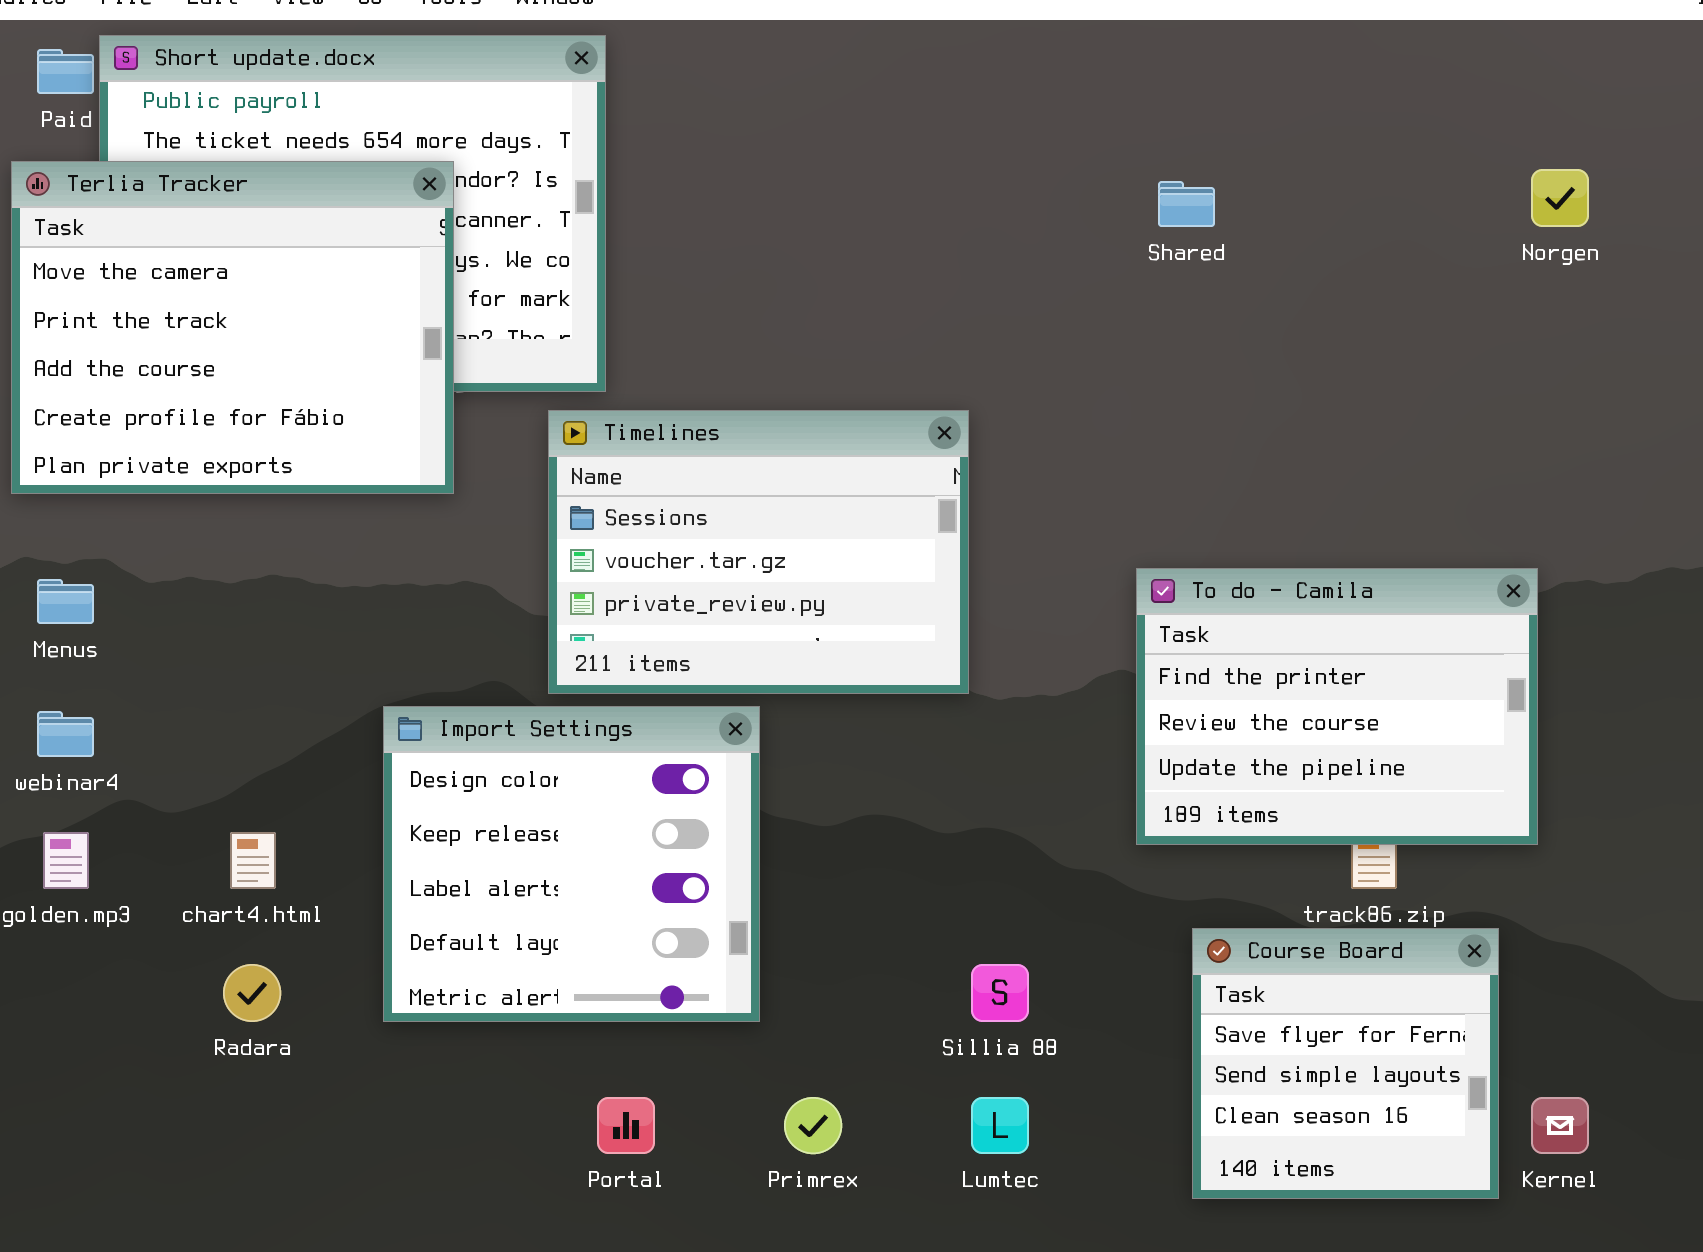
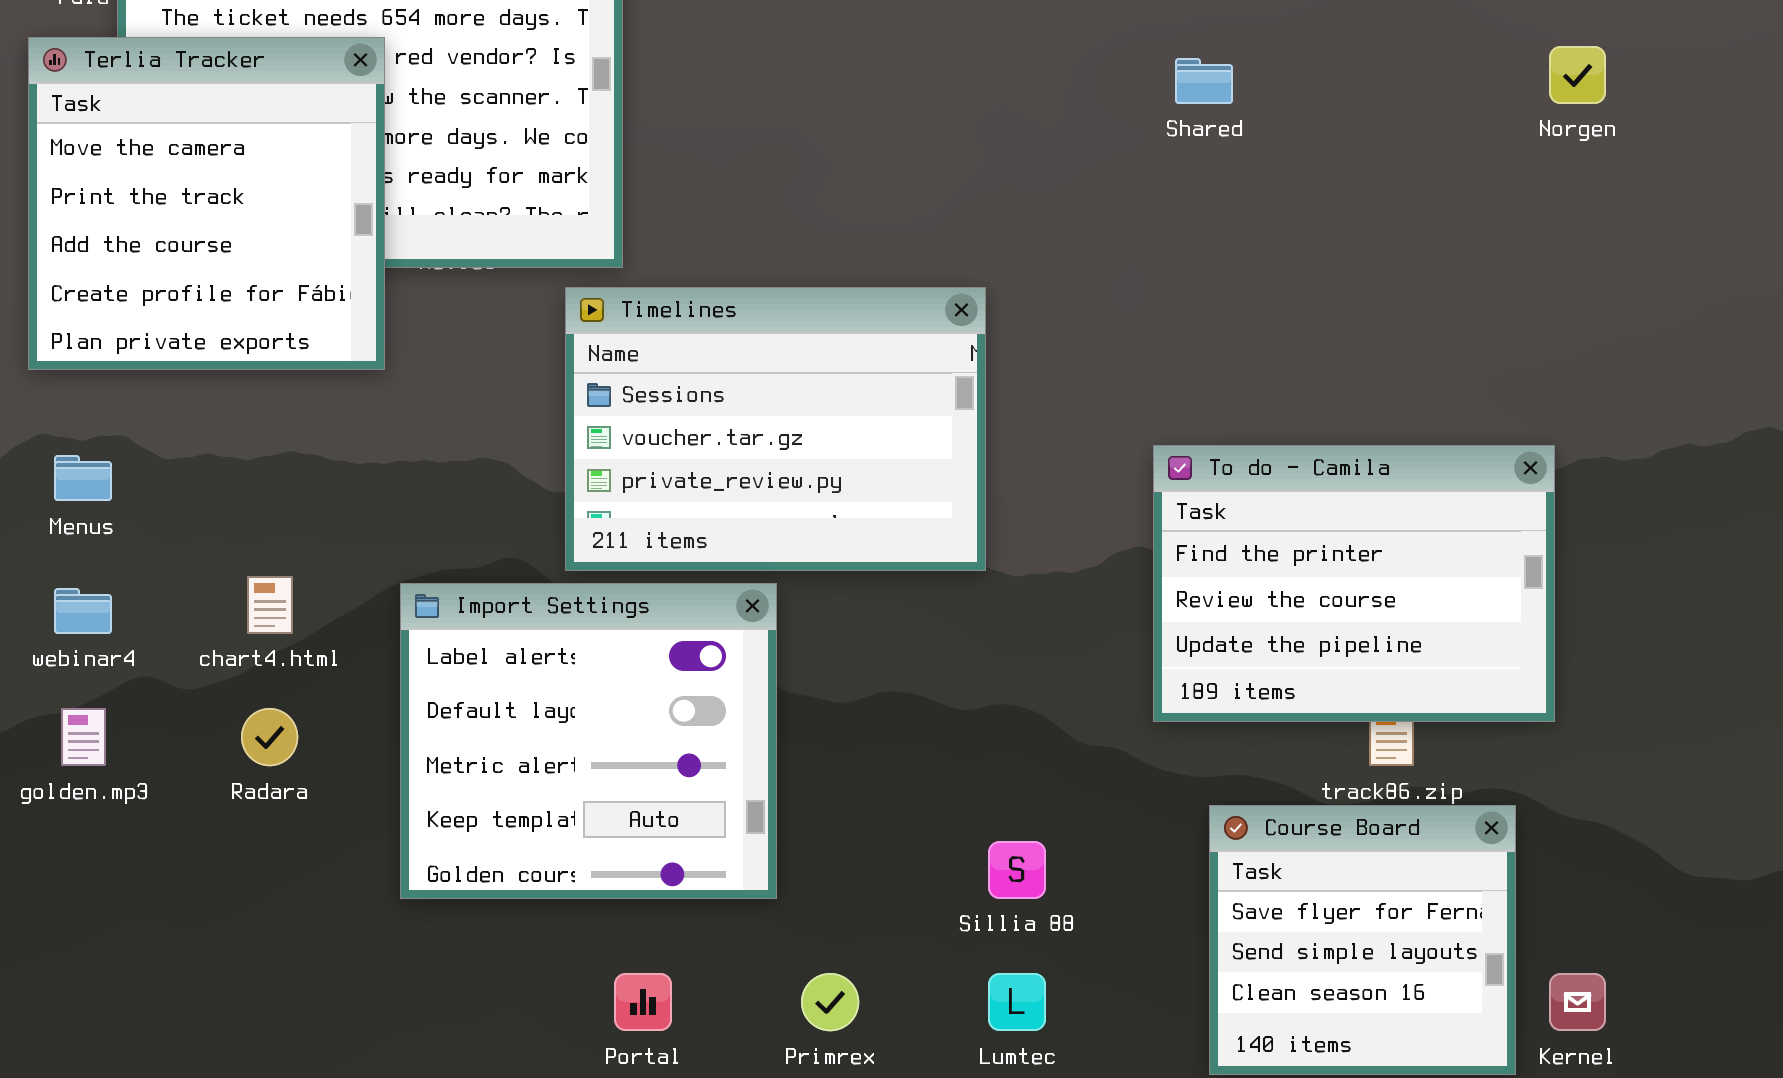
Terlia Tracker: [11,161,454,494] -> [28,37,385,370], resized
Import Settings: [383,706,760,1022] -> [400,583,777,899], scrolled down 2 rows
chart4.html: [230,832,276,889] -> [247,576,293,634], moved
Radara: [223,964,281,1022] -> [241,708,298,766], moved

